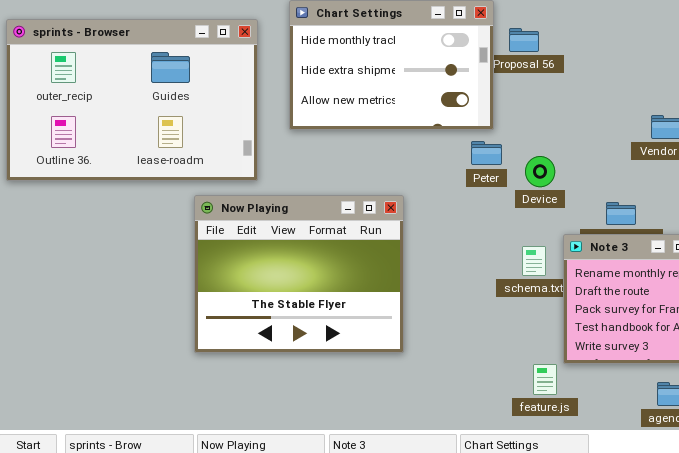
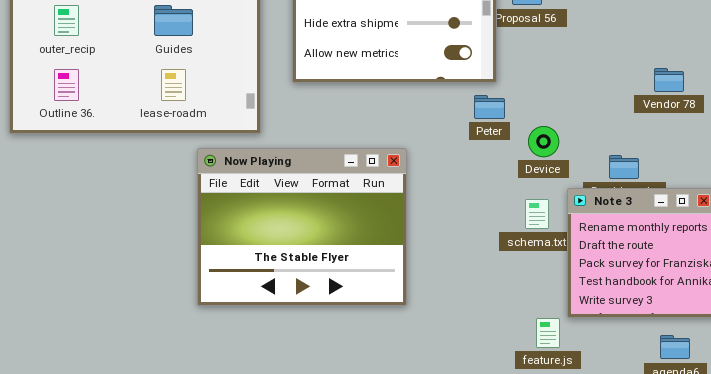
Device: [525,156,555,187] -> [528,126,559,157], moved

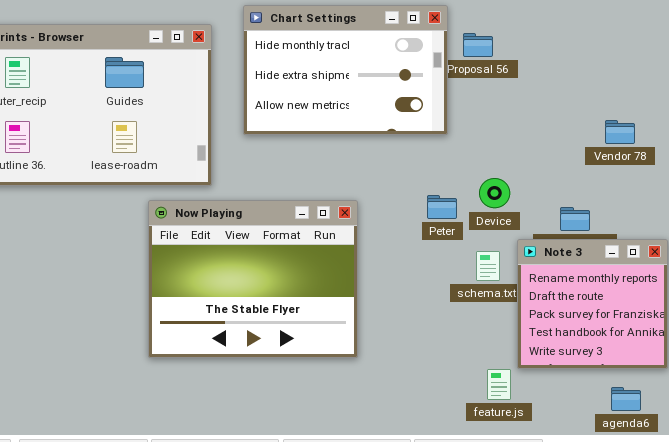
Peter: [474,95,505,119] -> [427,195,457,219], moved

